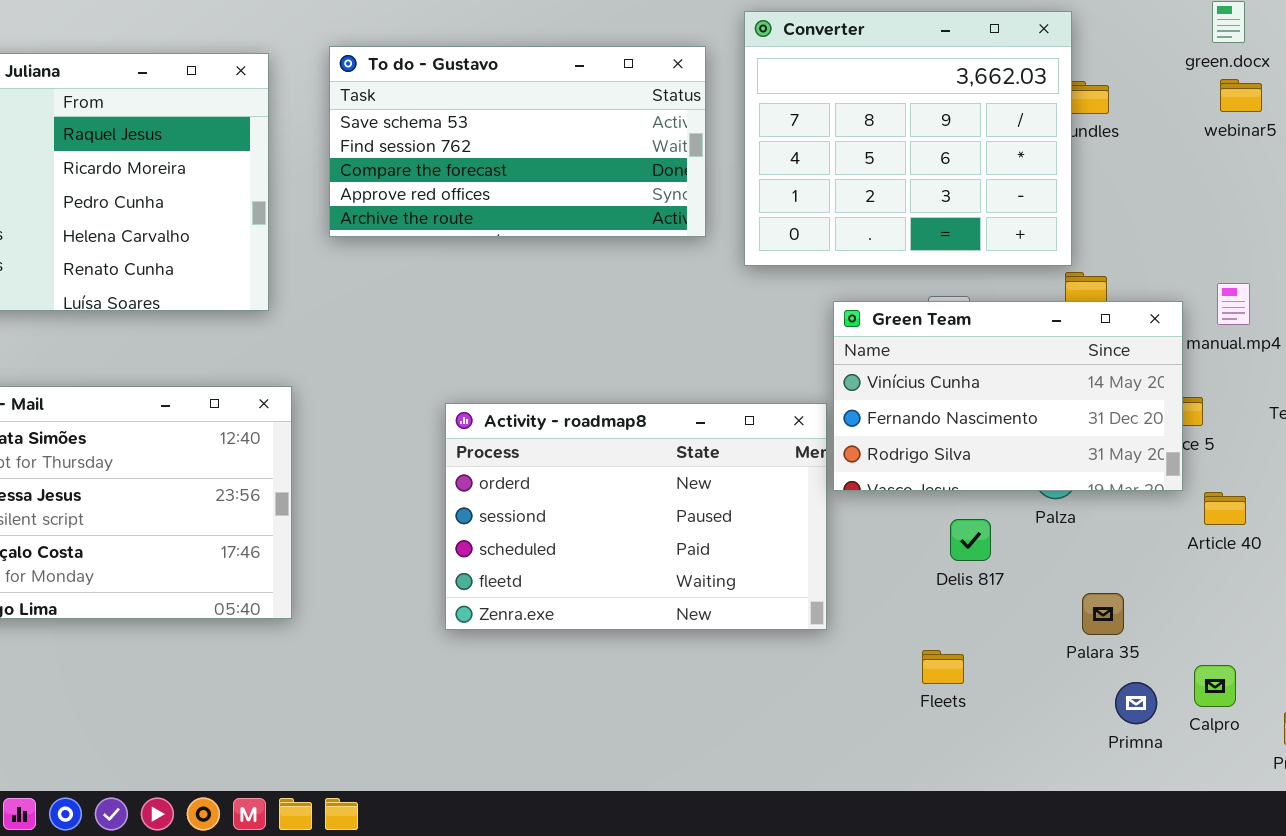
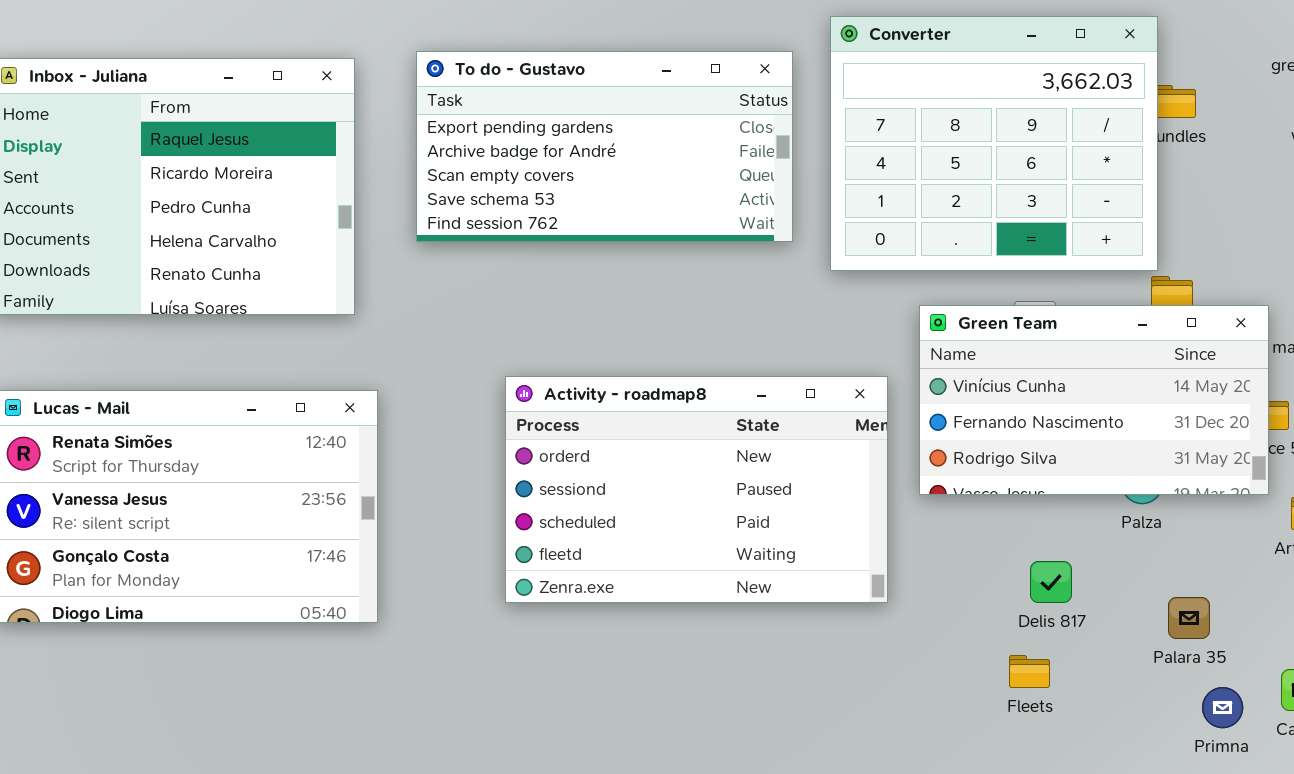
To do - Gustavo: [329,46,706,237] -> [416,51,793,242], scrolled up 3 rows
Activity - roadmap8: [445,403,827,630] -> [505,376,888,603], moved
Delis 817: [950,519,991,561] -> [1030,561,1072,603], moved

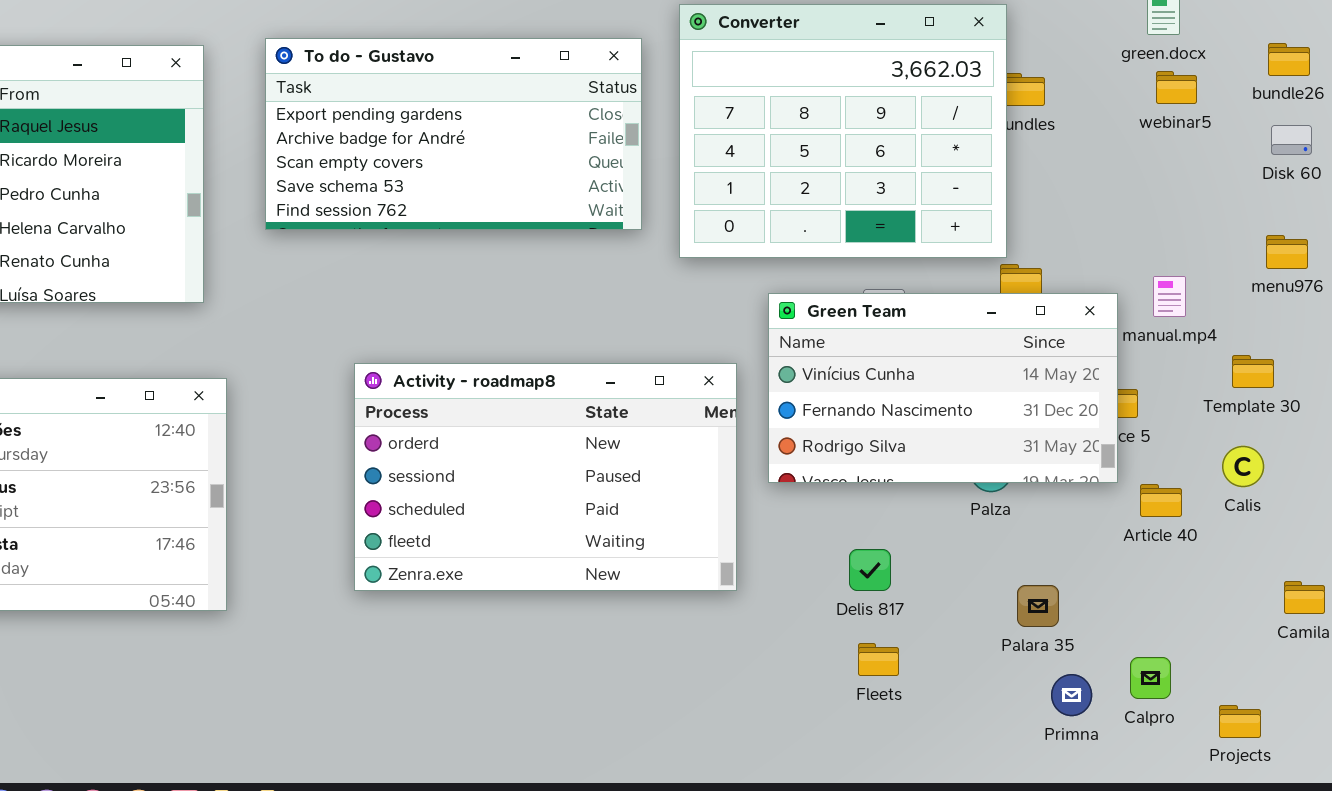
Delis 817: [1030,561,1072,603] -> [849,549,891,591], moved

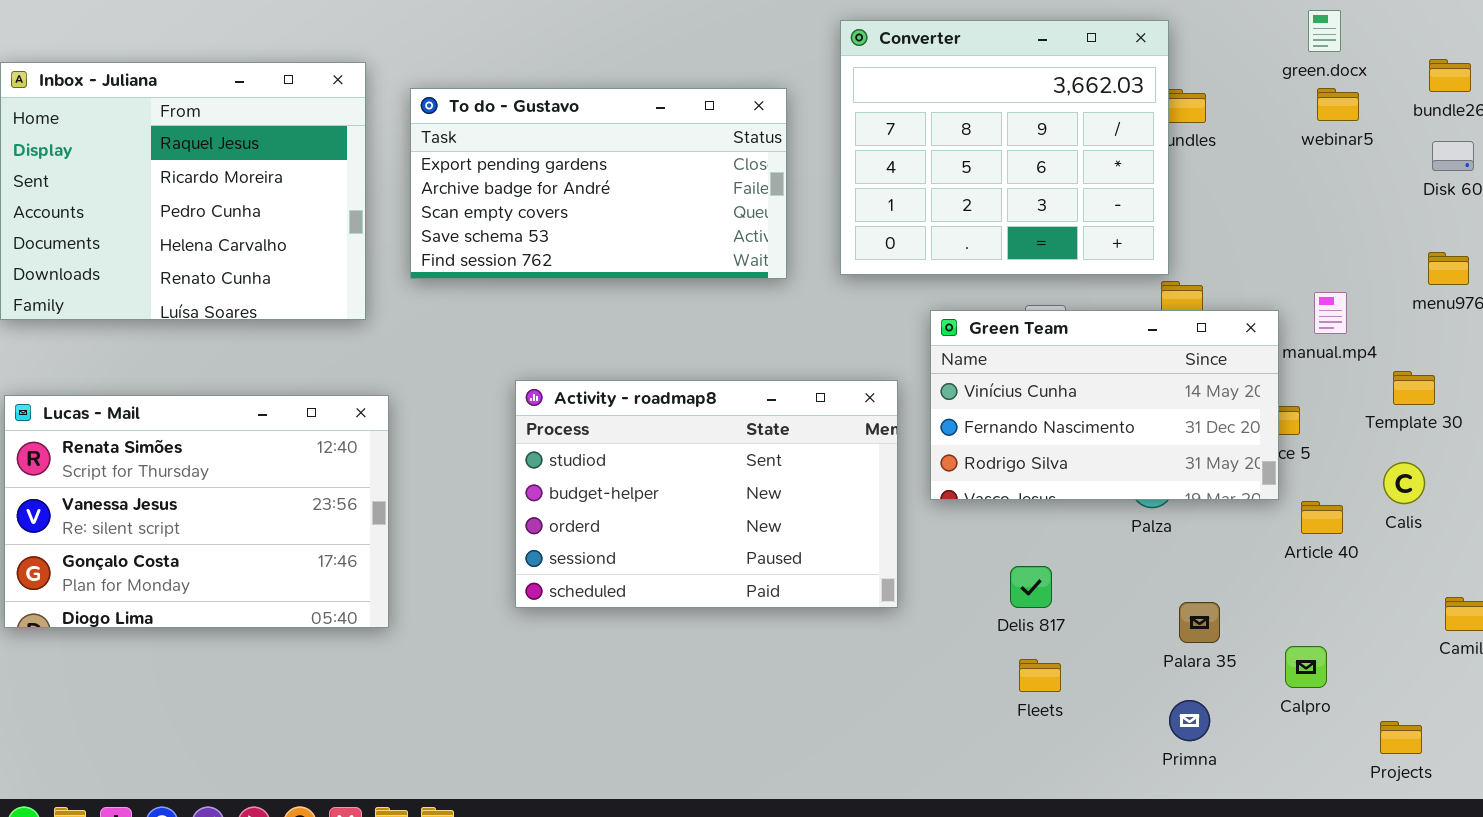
To do - Gustavo: [265,38,642,230] -> [410,88,787,279], moved
Activity - roadmap8: [354,363,737,591] -> [515,380,898,608], scrolled up 2 rows
Calpro: [1130,657,1171,699] -> [1285,646,1327,688], moved
Primna: [1051,674,1092,716] -> [1169,700,1210,741], moved

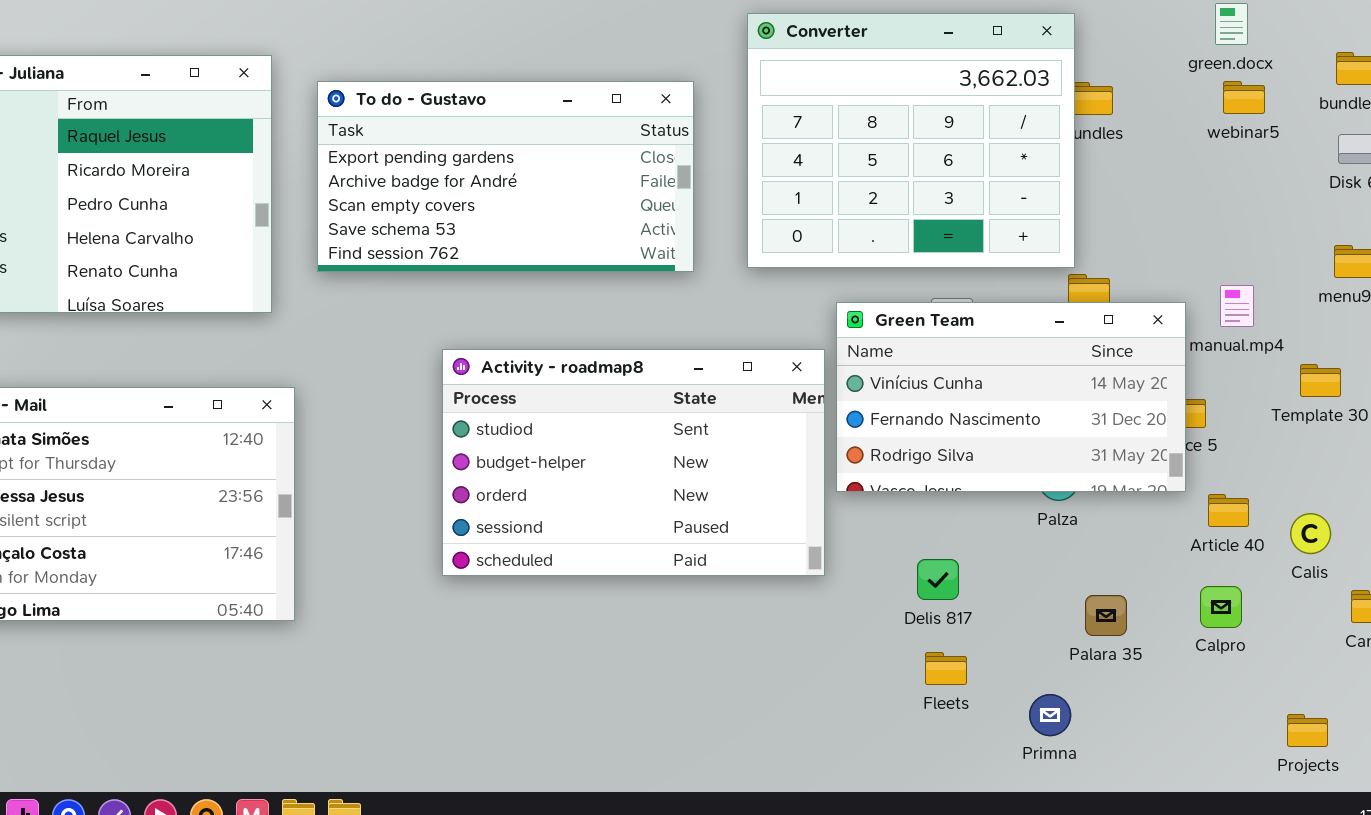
Activity - roadmap8: [515,380,898,608] -> [442,349,825,576], moved
Calis: [1383,462,1425,504] -> [1290,513,1331,554], moved
Calpro: [1285,646,1327,688] -> [1200,586,1242,628], moved
Primna: [1169,700,1210,741] -> [1029,694,1071,736], moved

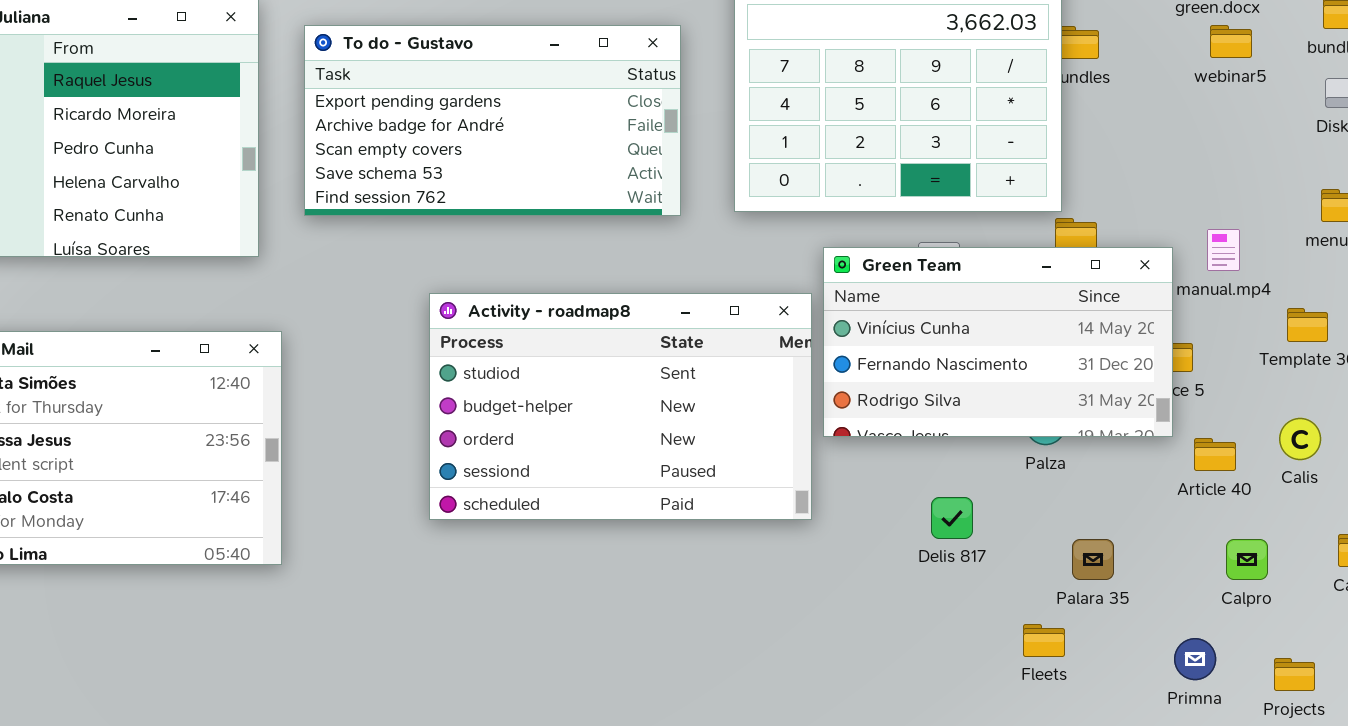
Calis: [1290,513,1331,554] -> [1279,418,1321,460], moved
Delis 817: [917,559,959,600] -> [931,497,973,539], moved
Calpro: [1200,586,1242,628] -> [1226,539,1268,580], moved
Fleets: [925,652,967,685] -> [1023,624,1065,657], moved
Primna: [1029,694,1071,736] -> [1174,638,1216,680], moved

